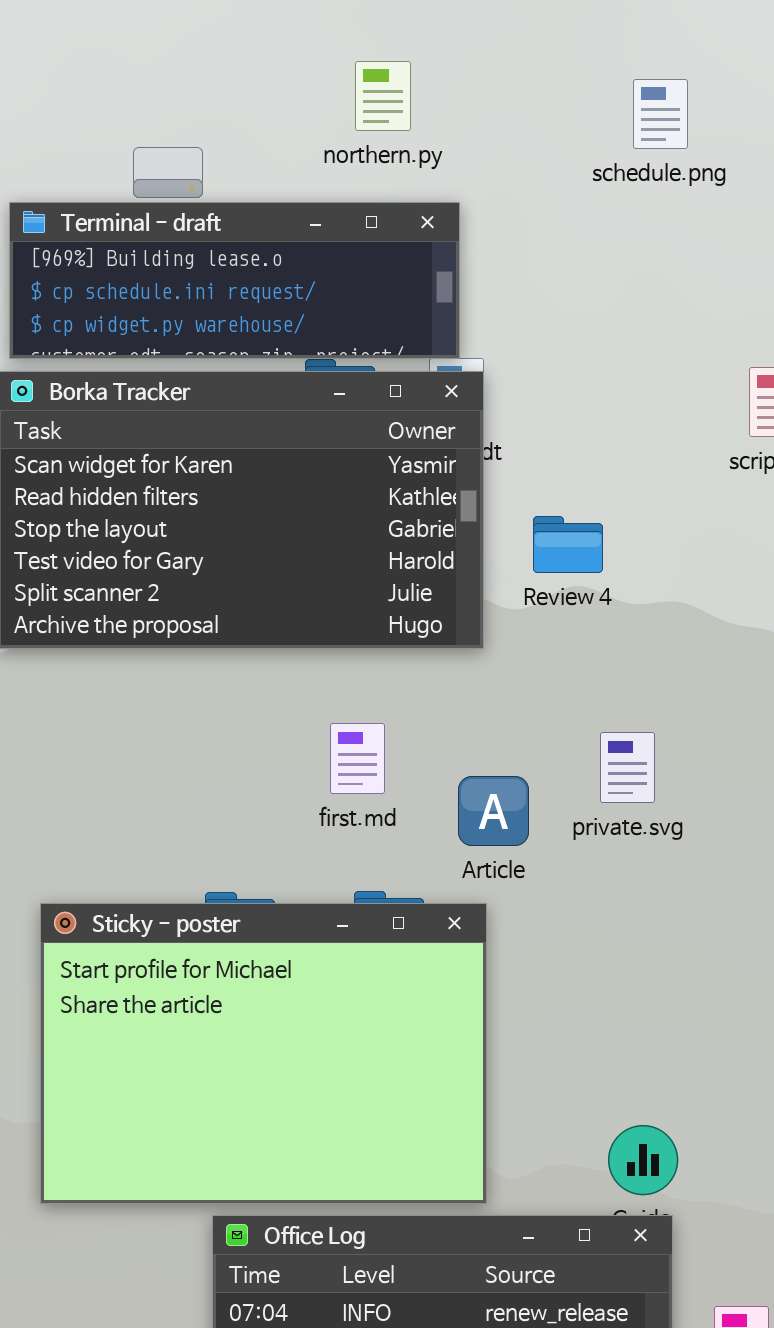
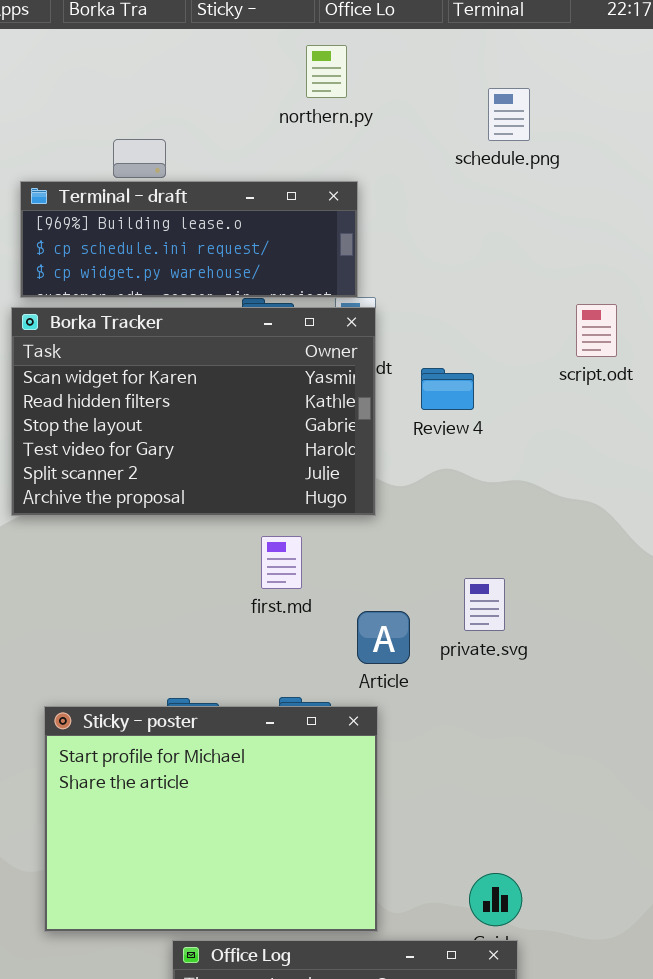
northern.py: [355,61,411,131] -> [306,45,347,98], moved
Review 4: [533,516,603,573] -> [421,368,474,410], moved
first.md: [330,723,385,794] -> [261,536,302,589], moved

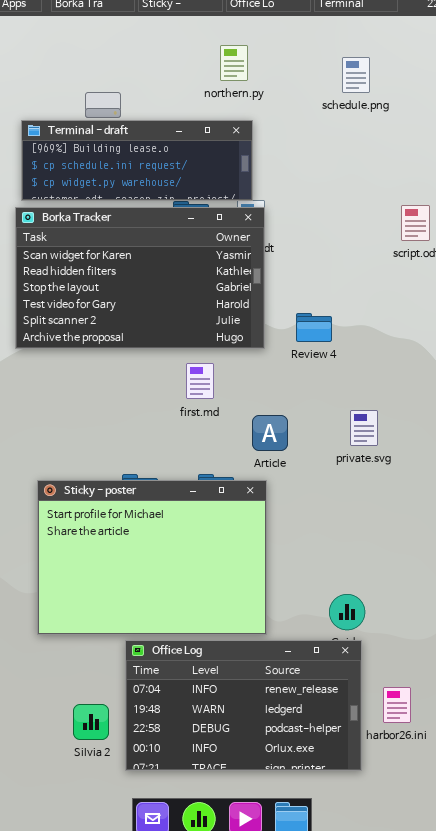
northern.py: [306,45,347,98] -> [220,45,248,81], moved
Review 4: [421,368,474,410] -> [296,313,332,342], moved
private.svg: [464,578,505,631] -> [350,410,378,446], moved

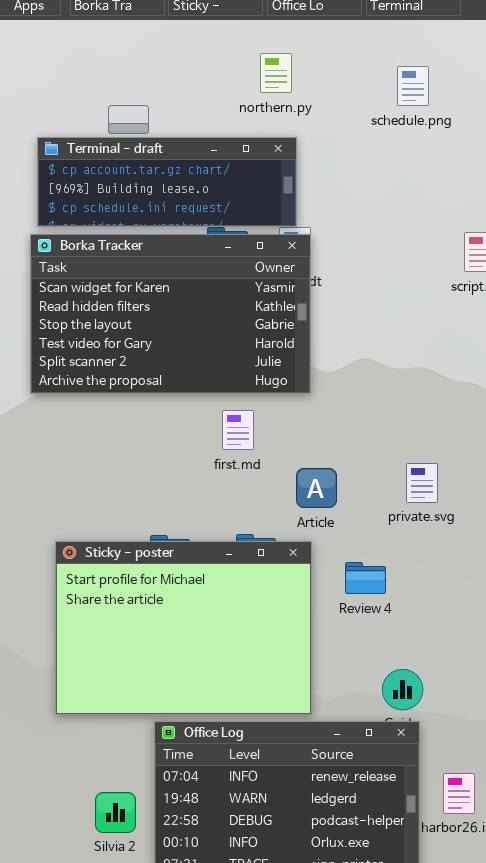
Terminal - draft: [21,120,253,201] -> [37,137,297,227], scrolled up 1 row
Review 4: [296,313,332,342] -> [345,562,386,594], moved

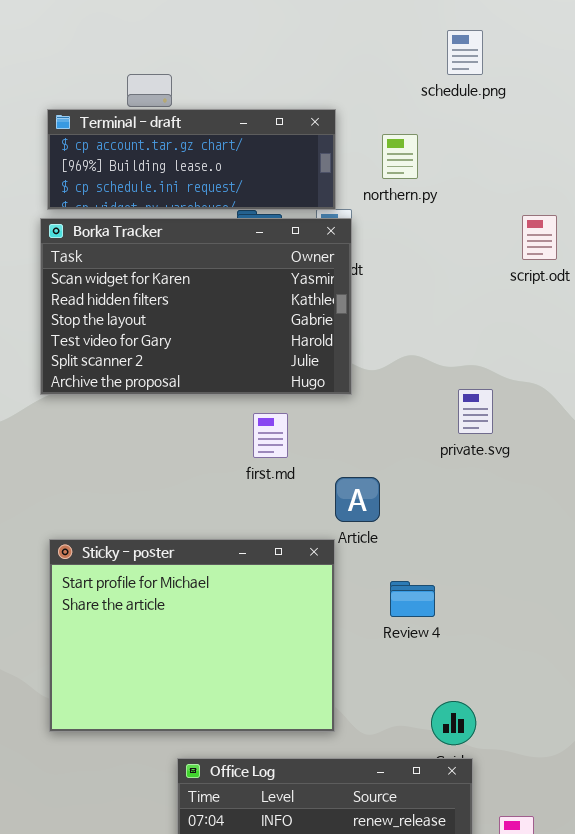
northern.py: [260,53,292,93] -> [382,134,418,179], moved
private.svg: [406,463,438,503] -> [458,389,493,434], moved
Sticky - poster: [55,541,312,715] -> [49,539,335,732], moved

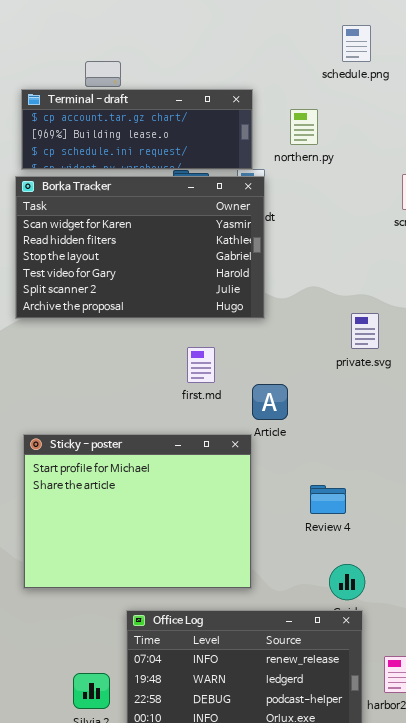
first.md: [253,413,288,458] -> [187,347,215,383], moved
Review 4: [390,581,435,617] -> [310,485,346,514], moved

